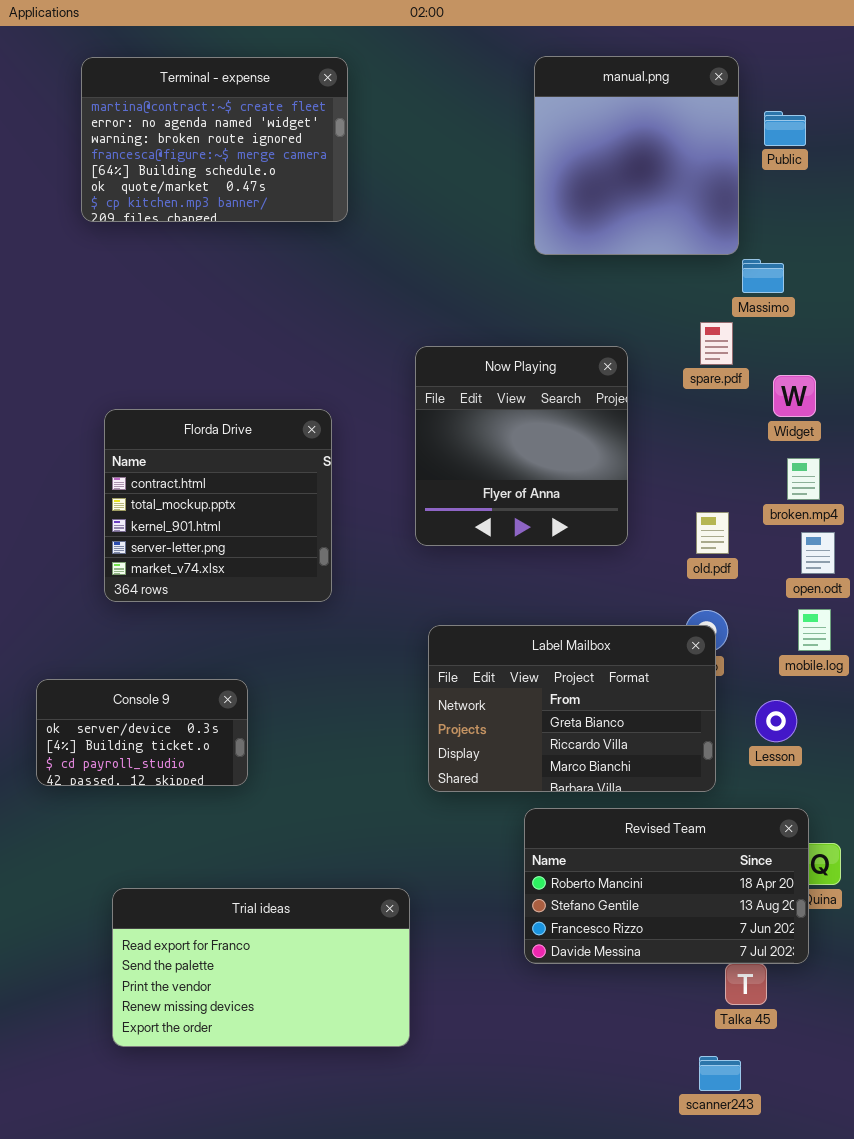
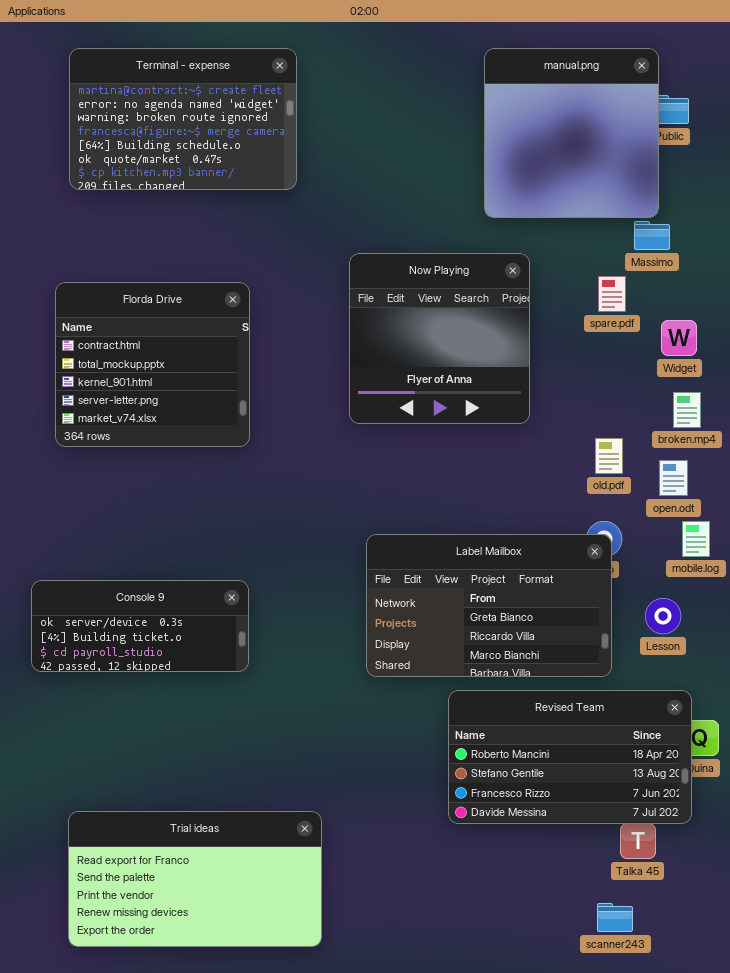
manual.png: [534,56,739,255] -> [484,48,659,218], moved
Now Playing: [415,346,628,546] -> [349,253,530,424], moved
Florda Drive: [104,409,332,602] -> [55,282,250,447], moved
open.odt: [801,532,835,574] -> [659,460,688,496], moved
Console 9: [36,679,248,786] -> [31,580,249,672], resized
Trial ideas: [112,888,410,1047] -> [68,811,322,947], moved

